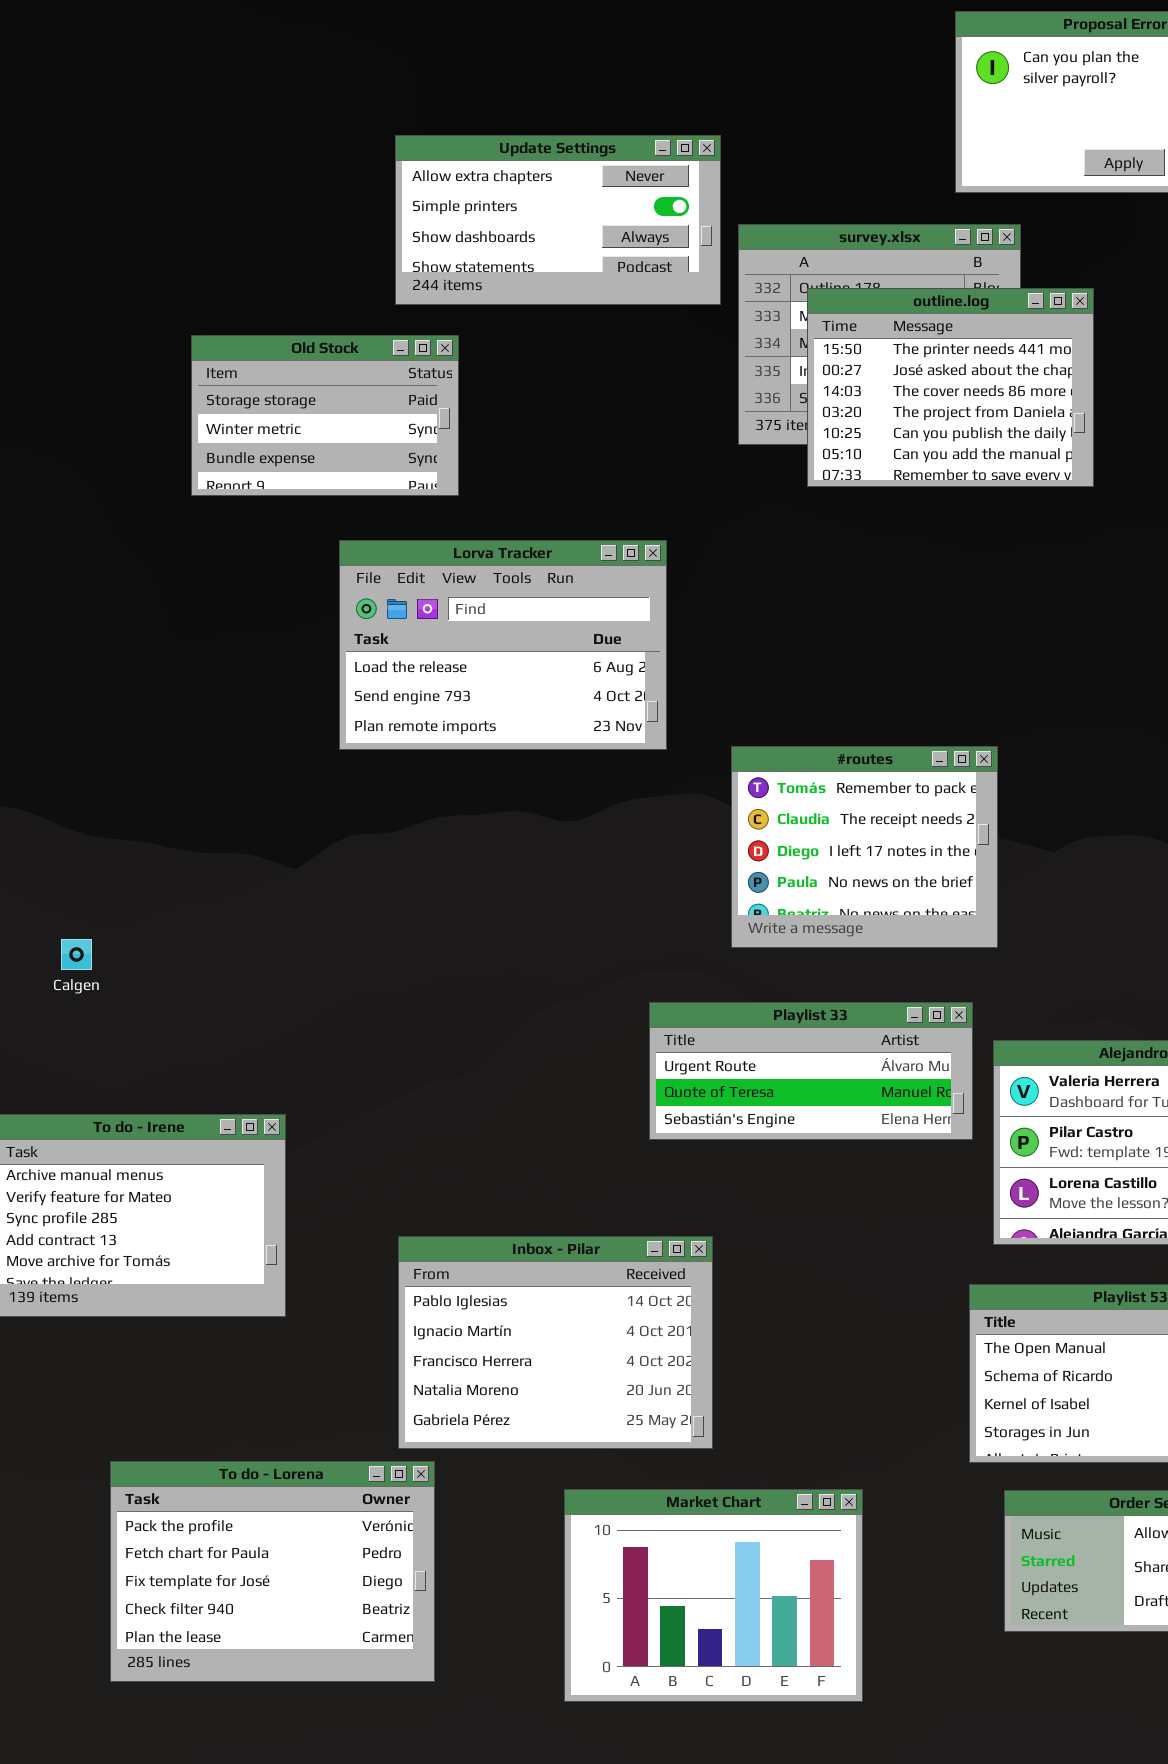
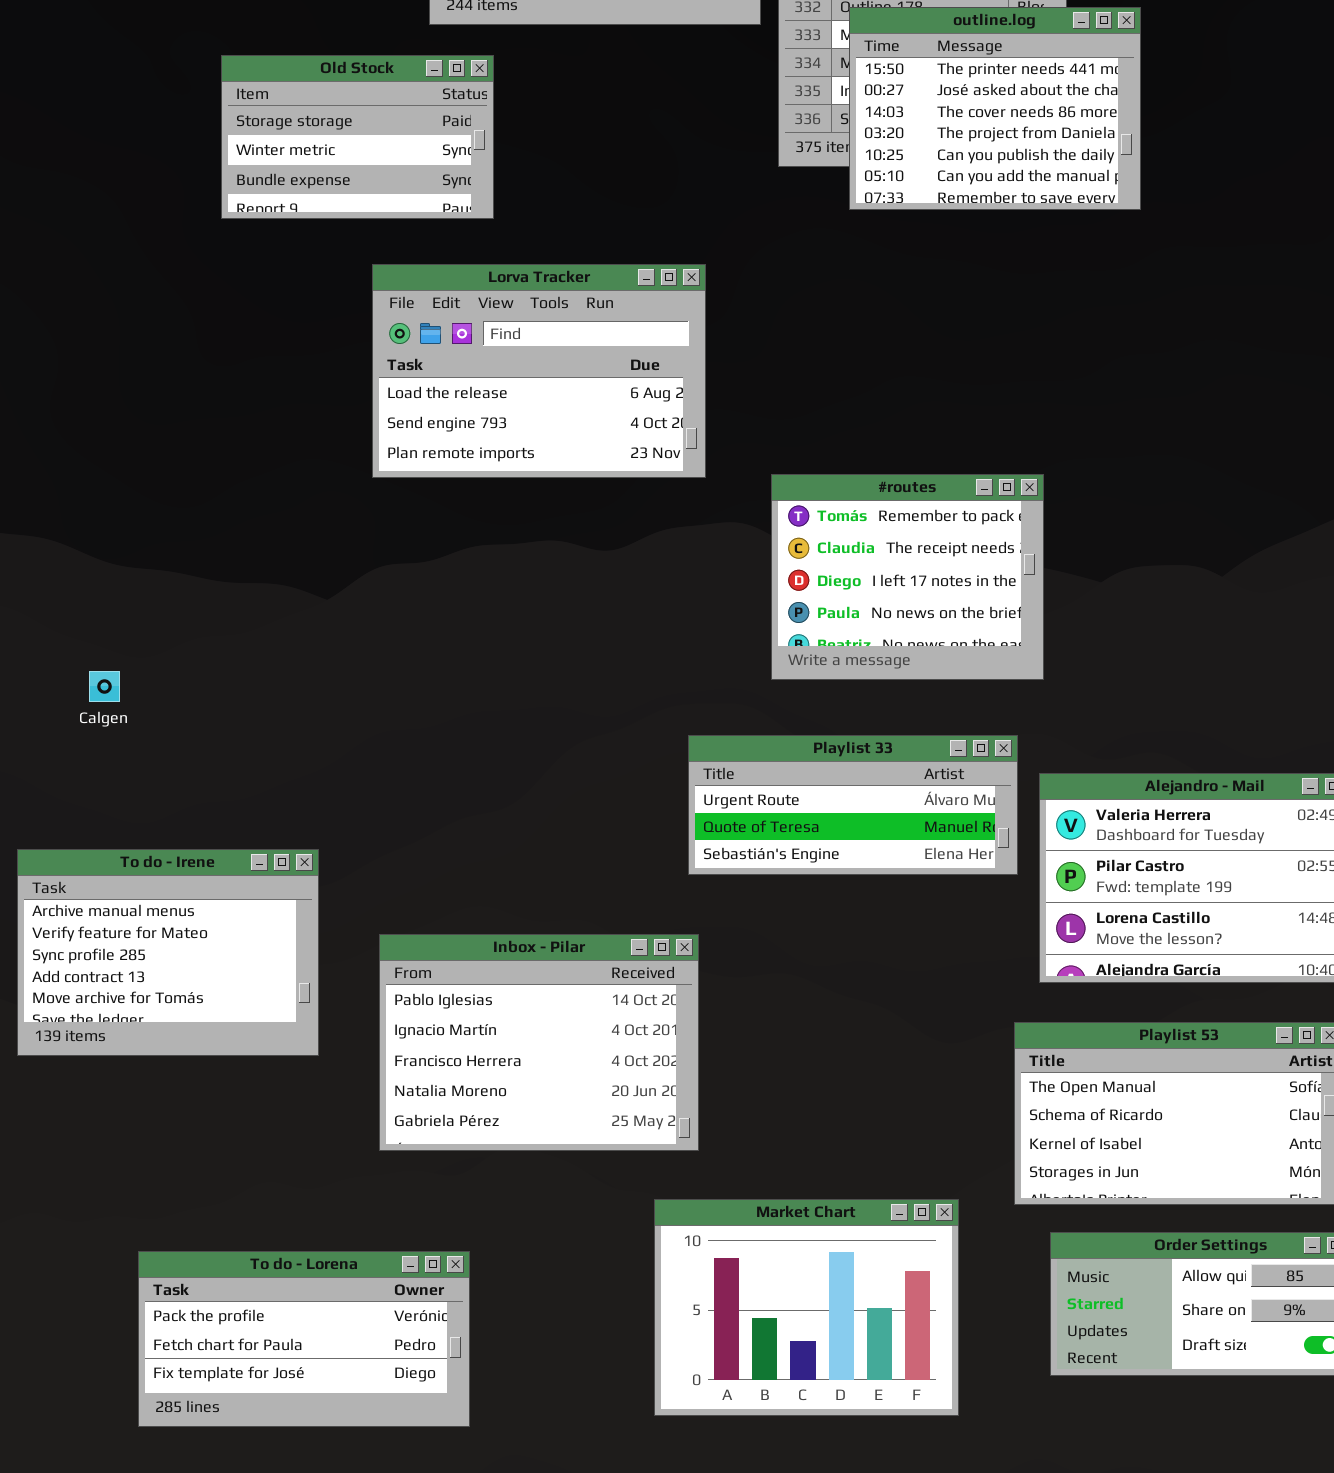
Inbox - Pilar: [398,1236,713,1449] -> [379,934,699,1151], moved
To do - Lorena: [110,1461,435,1682] -> [138,1251,470,1427], resized
Market Chart: [564,1489,863,1702] -> [654,1199,959,1416], moved

